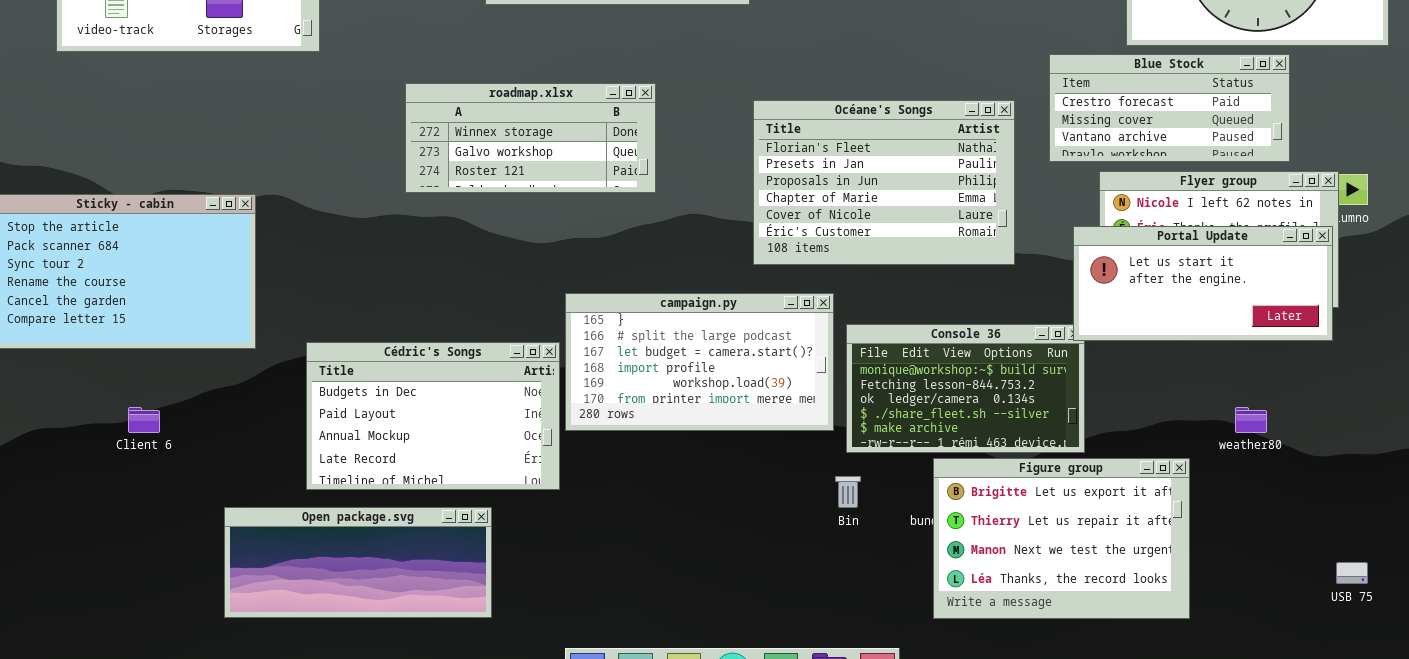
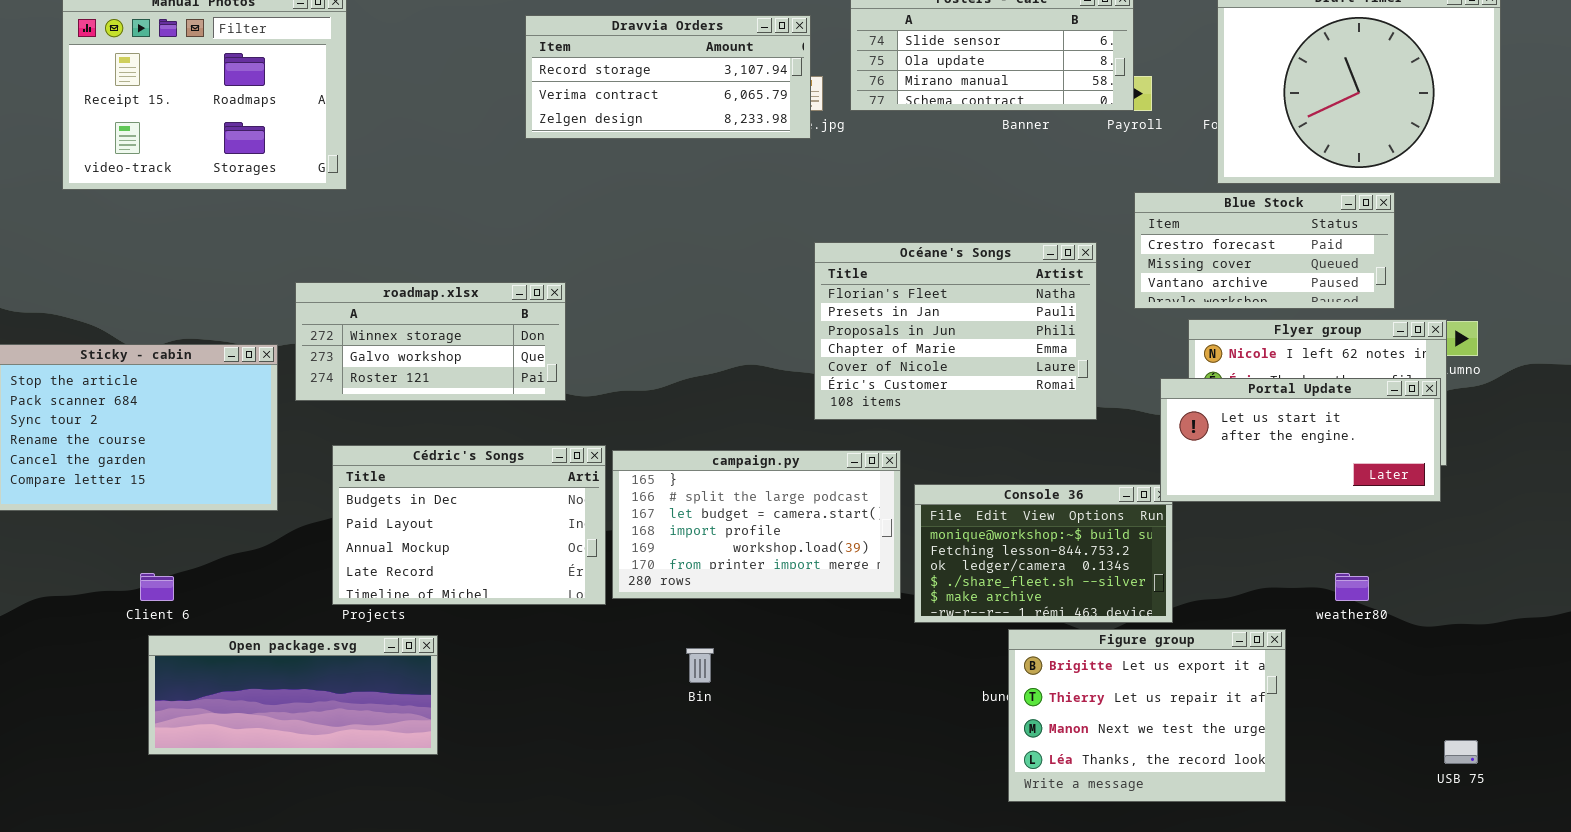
roadmap.xlsx: [405,83,656,193] -> [295,282,566,401], moved
Cédric's Songs: [306,342,560,490] -> [332,445,606,605], moved
Bin: [835,476,861,508] -> [686,648,714,683], moved
Open package.svg: [224,507,492,618] -> [148,635,438,755], moved

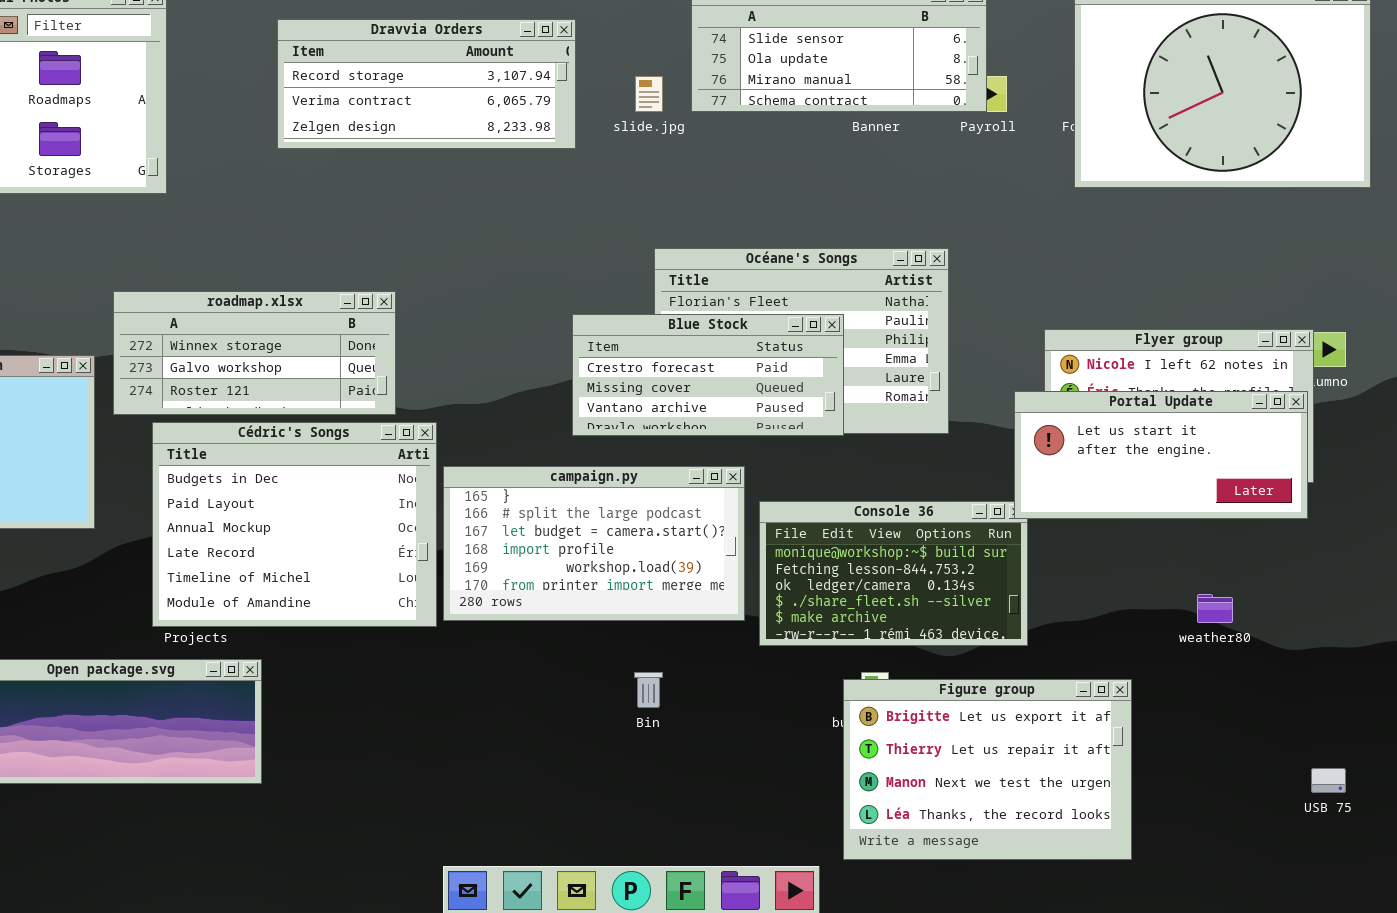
Dravvia Orders: [525,15,811,139] -> [277,19,576,149], moved
Blue Stock: [1134,192,1395,309] -> [572,314,844,436], moved
Cédric's Songs: [332,445,606,605] -> [152,422,437,627], resized
Figure group: [1008,629,1286,802] -> [843,679,1132,860], moved
Bin: [686,648,714,683] -> [634,672,663,708], moved

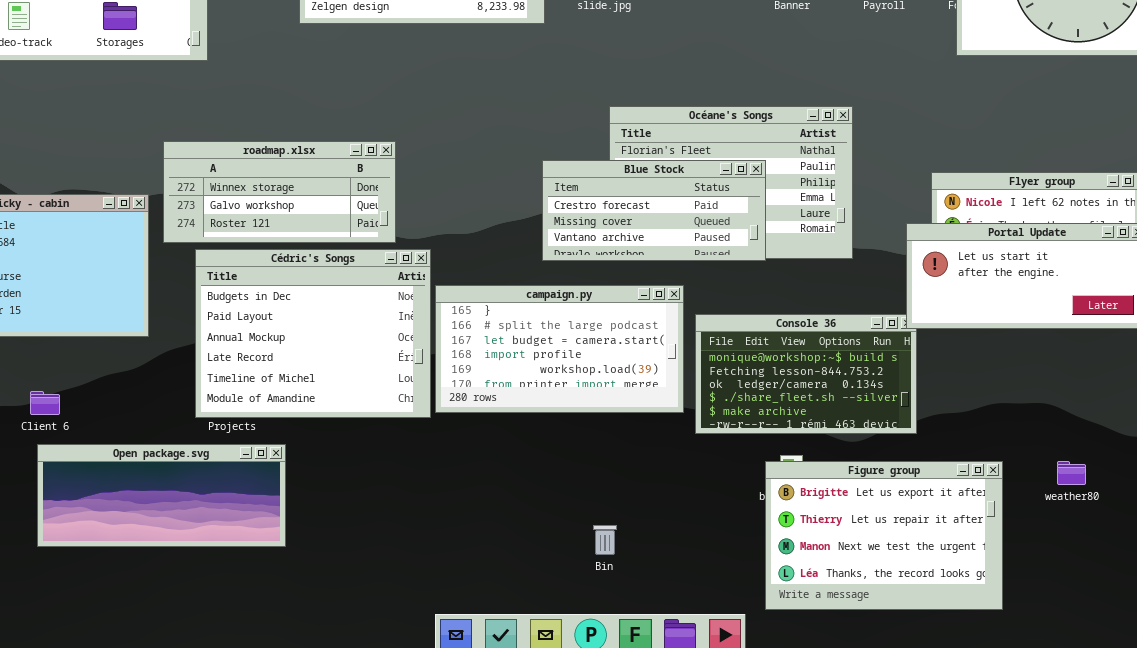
weather80: [1197,594,1233,623] -> [1057,461,1086,485], moved
Bin: [634,672,663,708] -> [593,525,617,555], moved

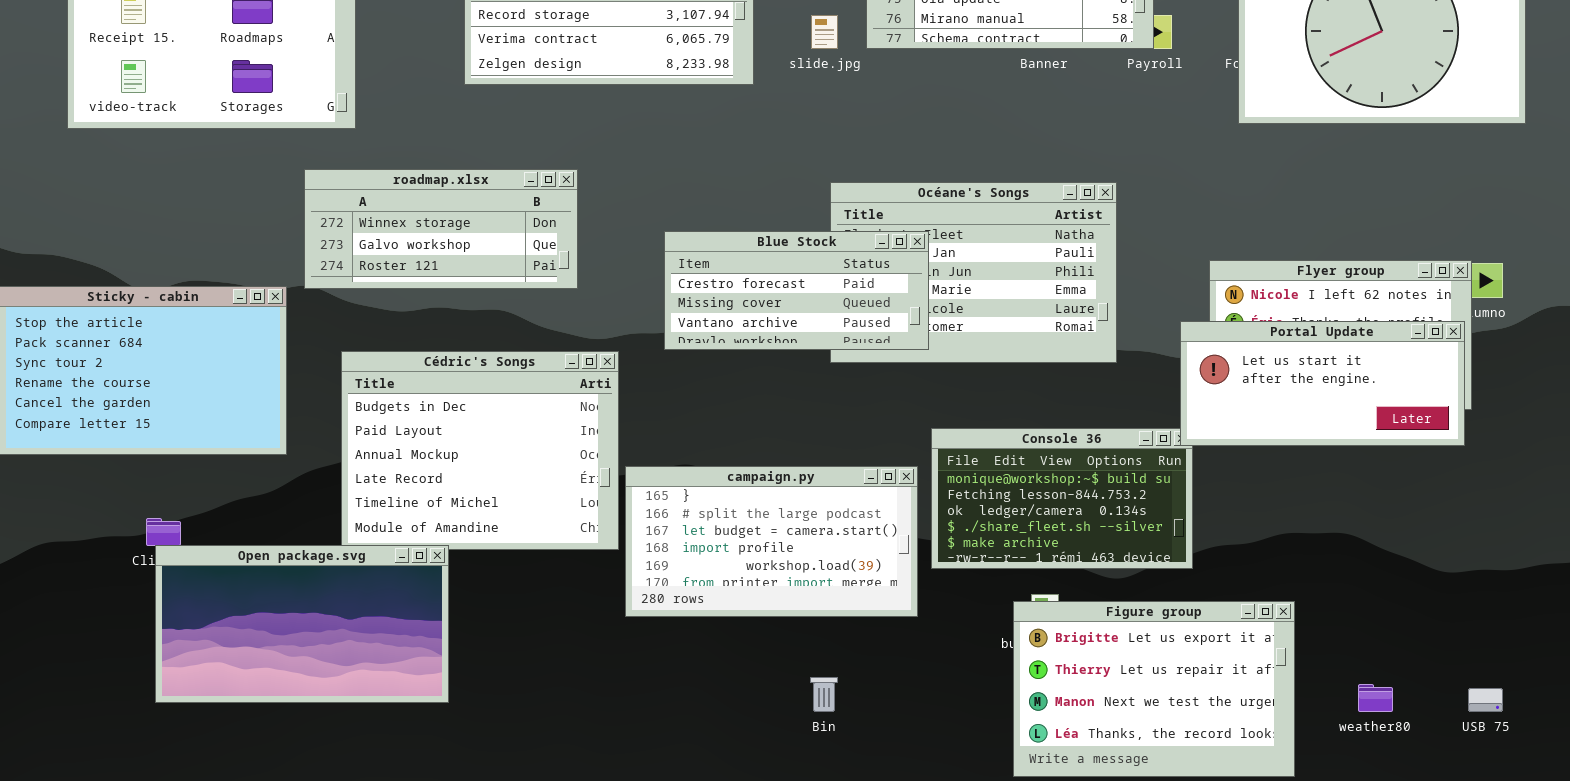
roadmap.xlsx: [163,141,396,243] -> [304,169,578,289], moved
Blue Stock: [542,160,766,261] -> [664,231,929,350], moved
campaign.py: [435,285,684,413] -> [625,466,918,617], moved
Open package.svg: [37,444,286,547] -> [155,545,449,703], resized
weather80: [1057,461,1086,485] -> [1358,684,1393,712], moved

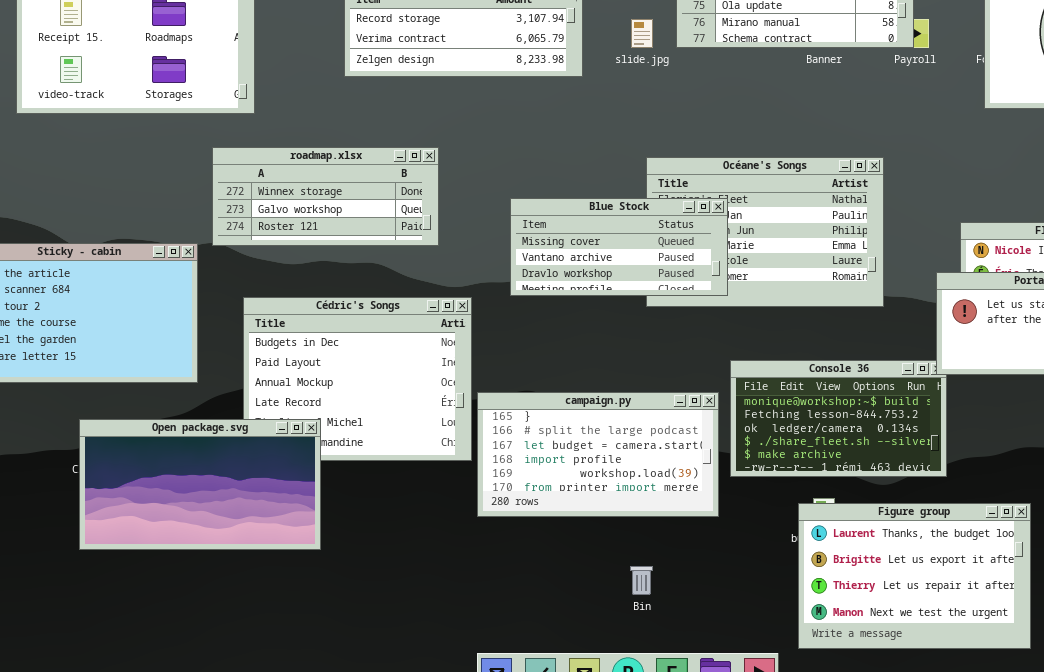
Blue Stock: [664,231,929,350] -> [510,198,728,296], scrolled down 1 row
Open package.svg: [155,545,449,703] -> [79,419,321,550], moved
Figure group: [1013,601,1295,777] -> [798,503,1031,649], scrolled up 1 row

